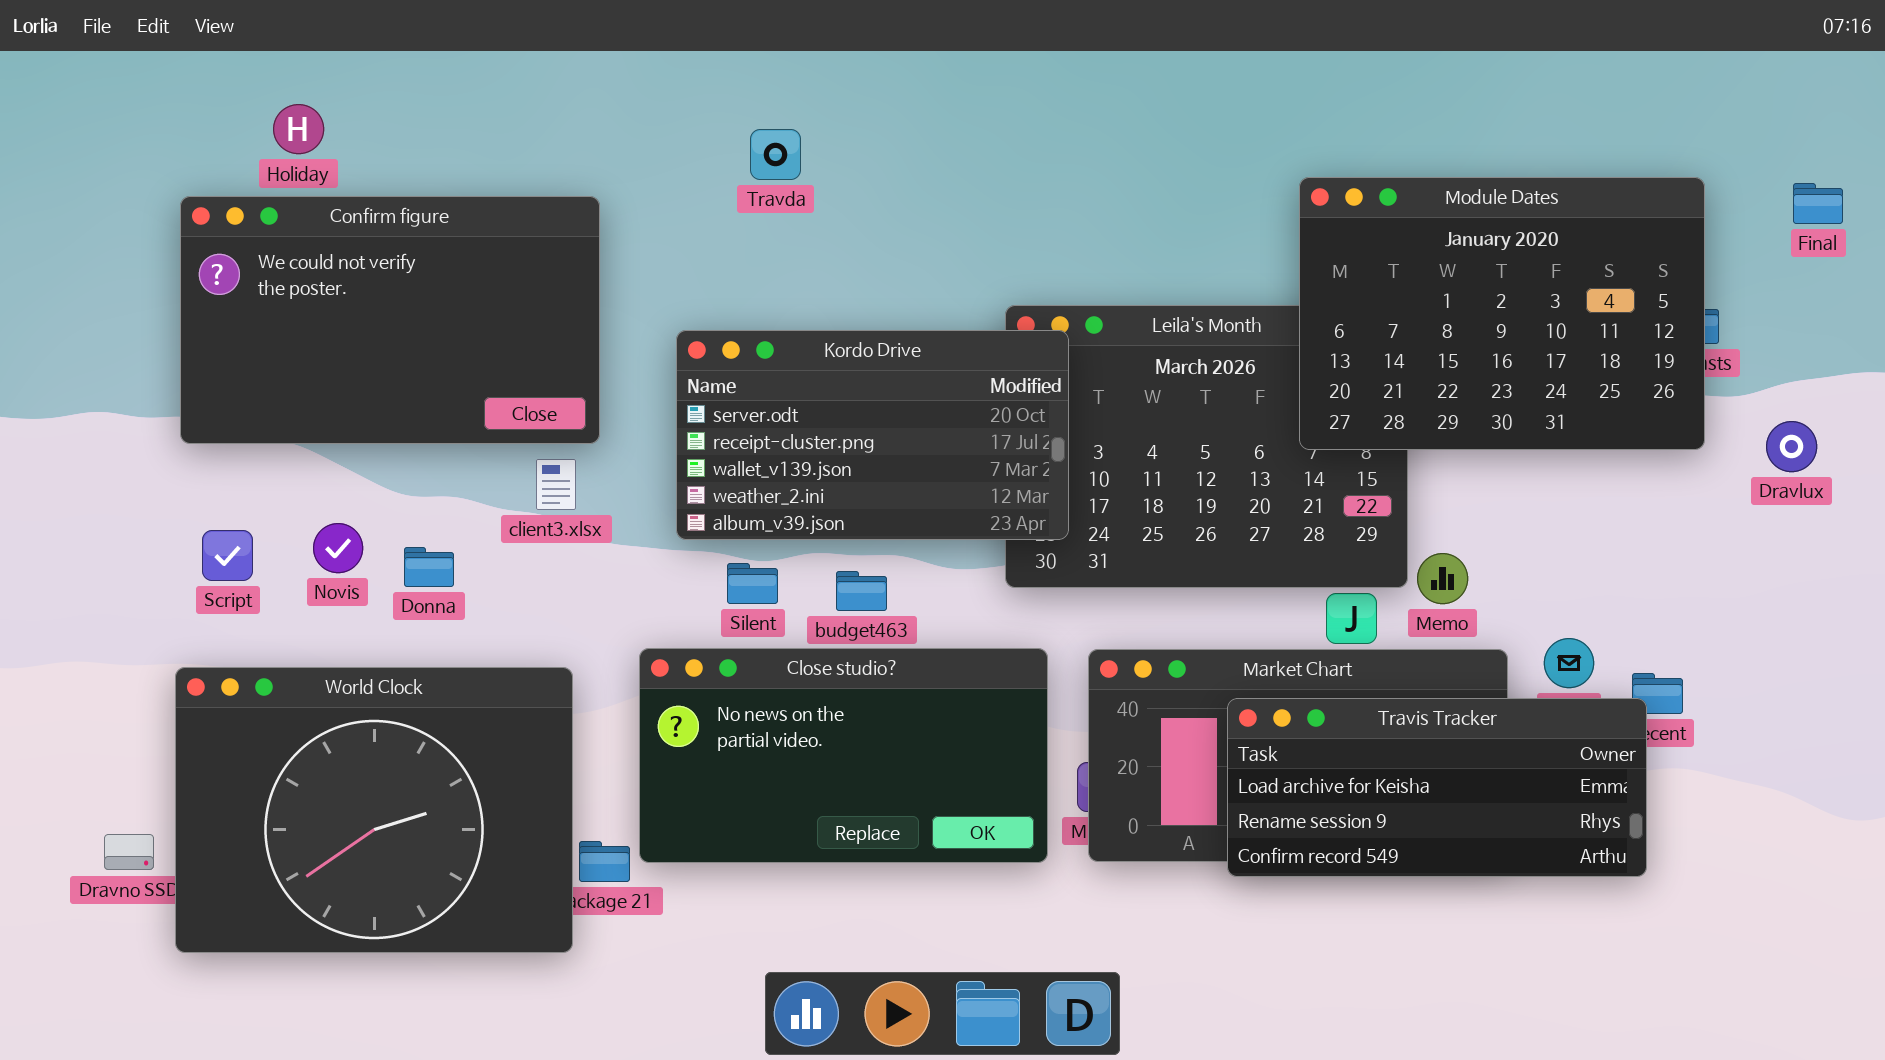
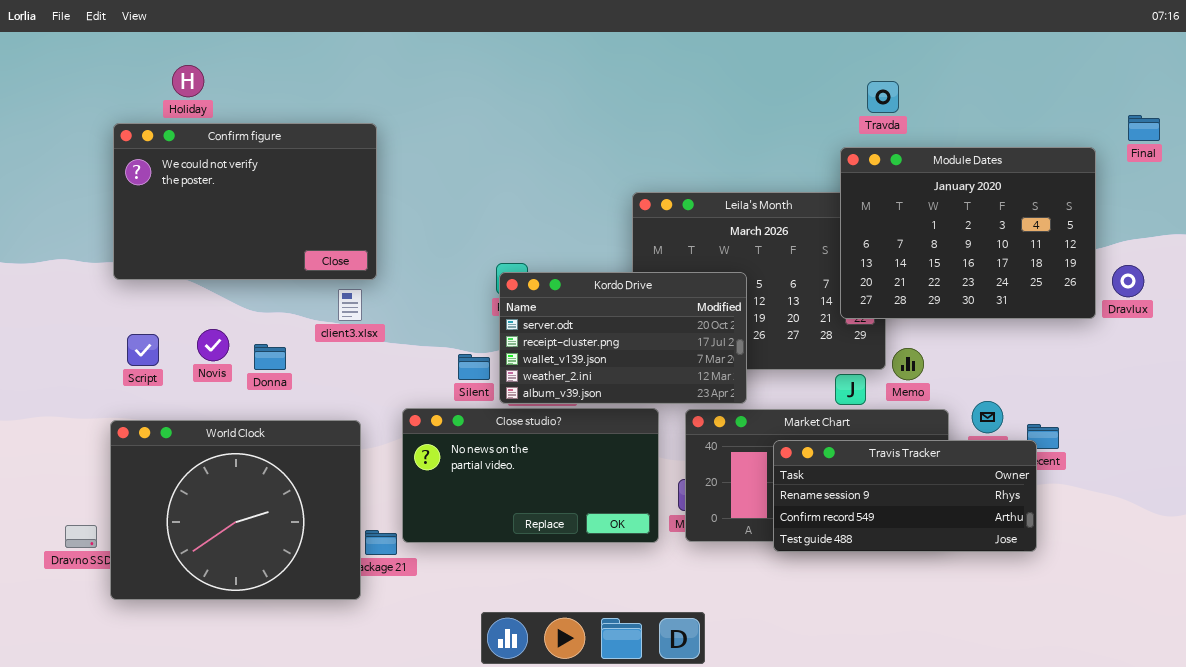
Travda: [750,129,801,180] -> [867,81,899,113], moved
Module Dates: [1299,177,1705,450] -> [840,147,1096,319], moved
Kordo Drive: [676,330,1069,540] -> [499,272,747,404], moved
Travis Tracker: [1227,698,1647,877] -> [773,440,1037,552], scrolled down 1 row

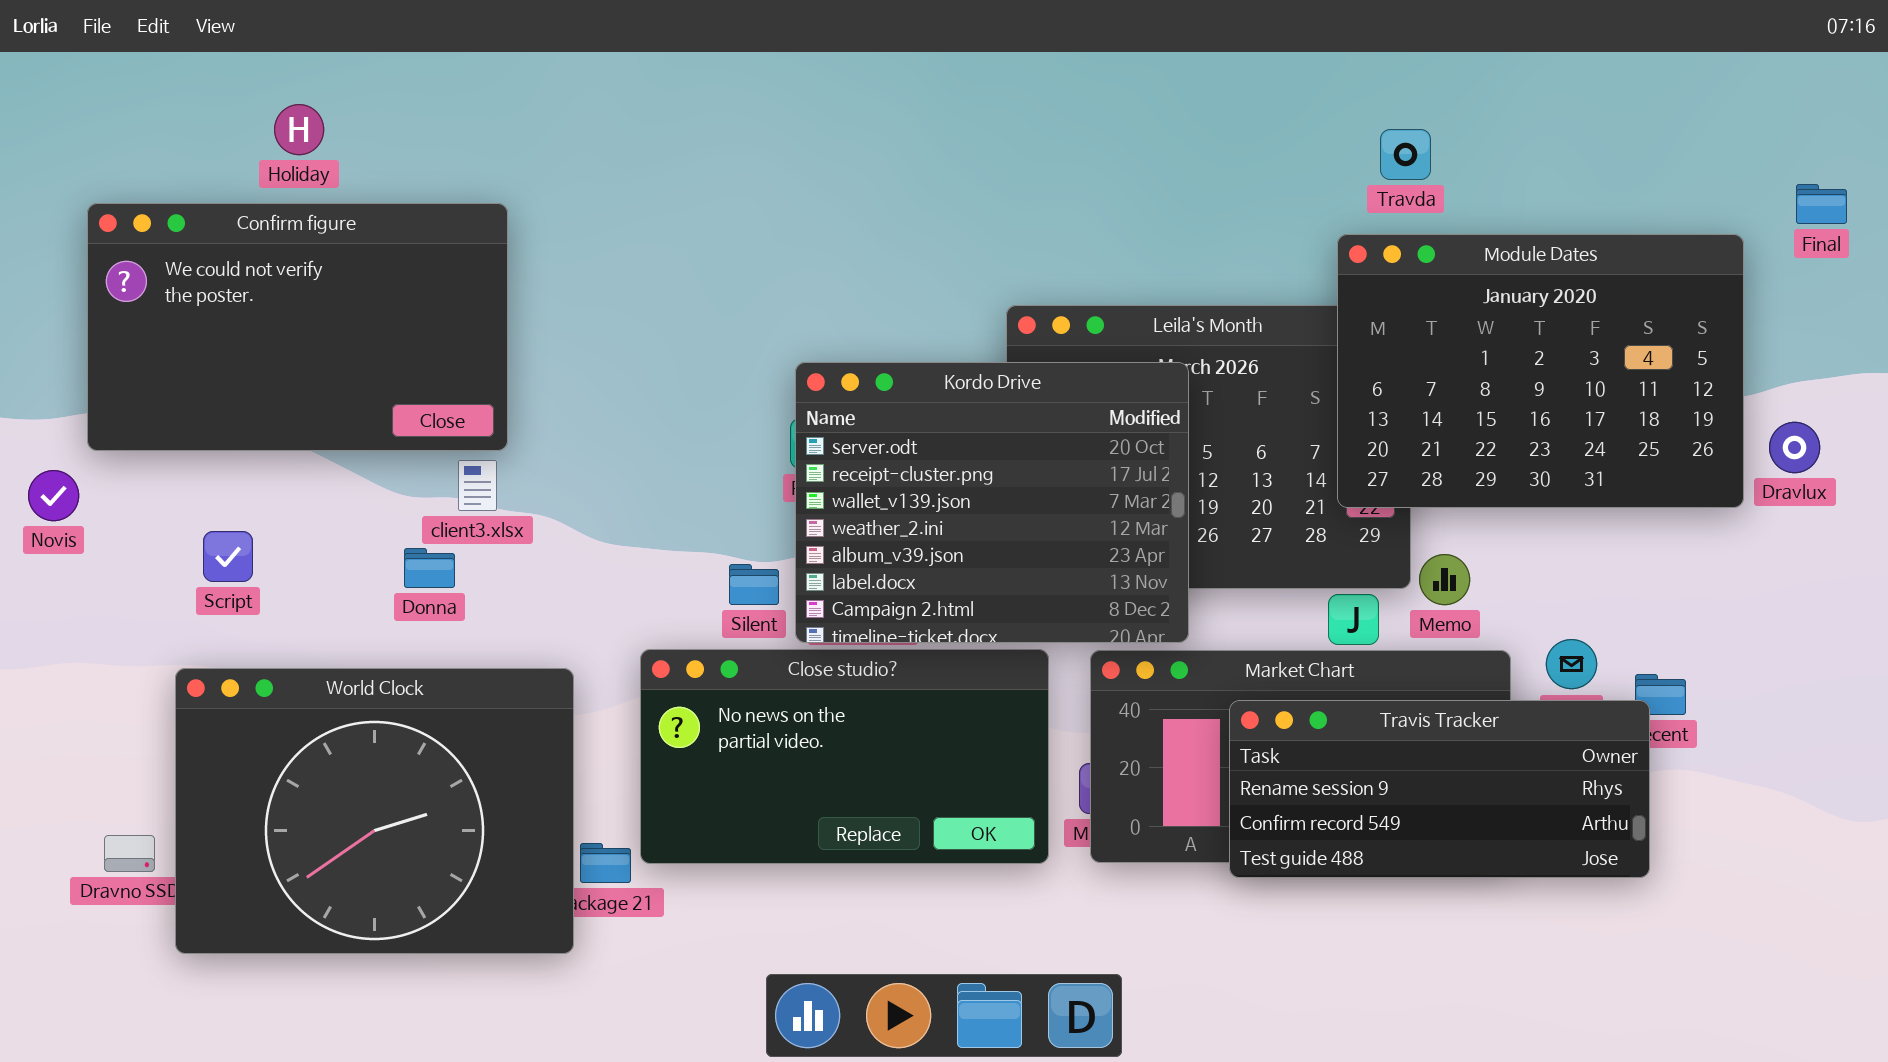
Confirm figure: [113,123,377,280] -> [87,203,508,451], moved
Kordo Drive: [499,272,747,404] -> [795,362,1189,643], resized
client3.xlsx: [338,289,362,321] -> [458,460,497,511], moved
Novis: [197,329,229,361] -> [28,470,79,521], moved

